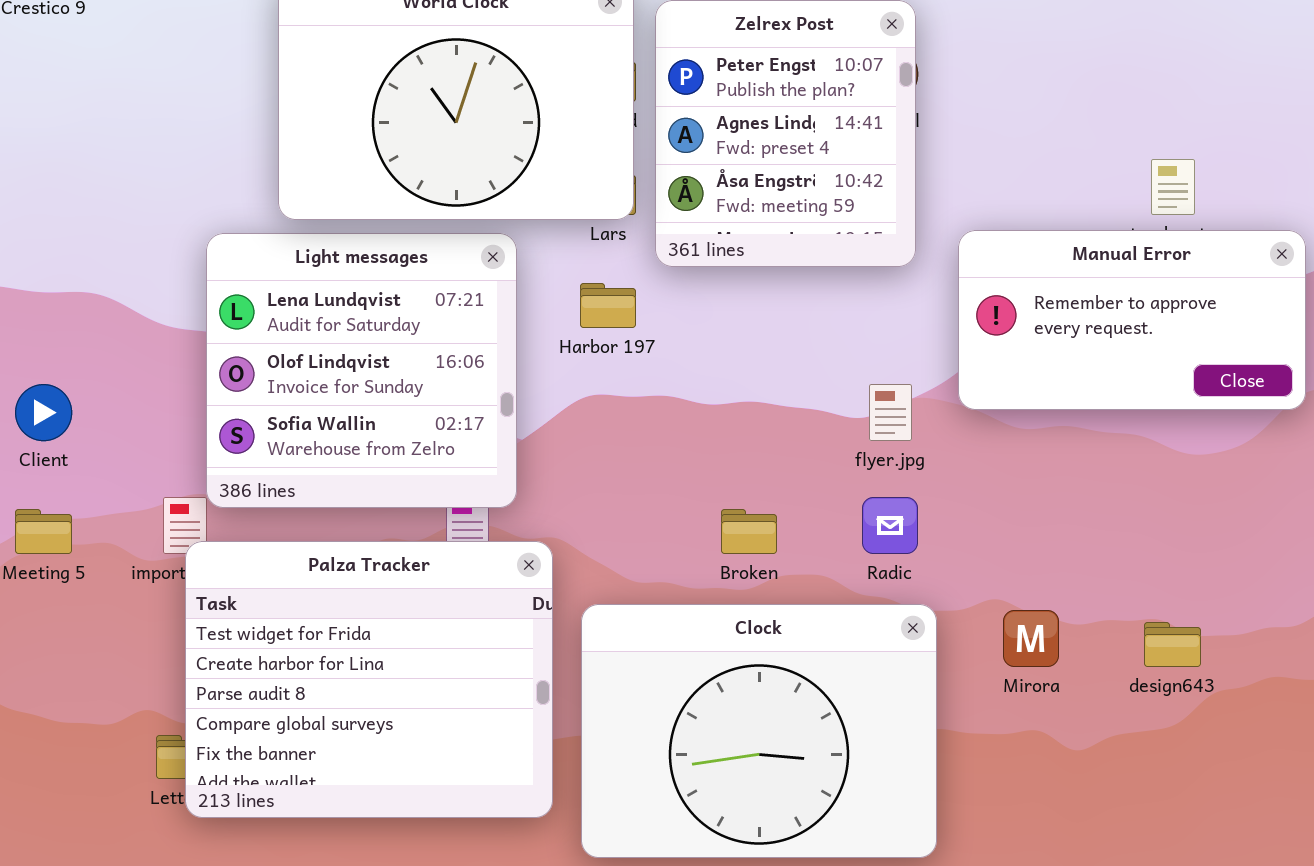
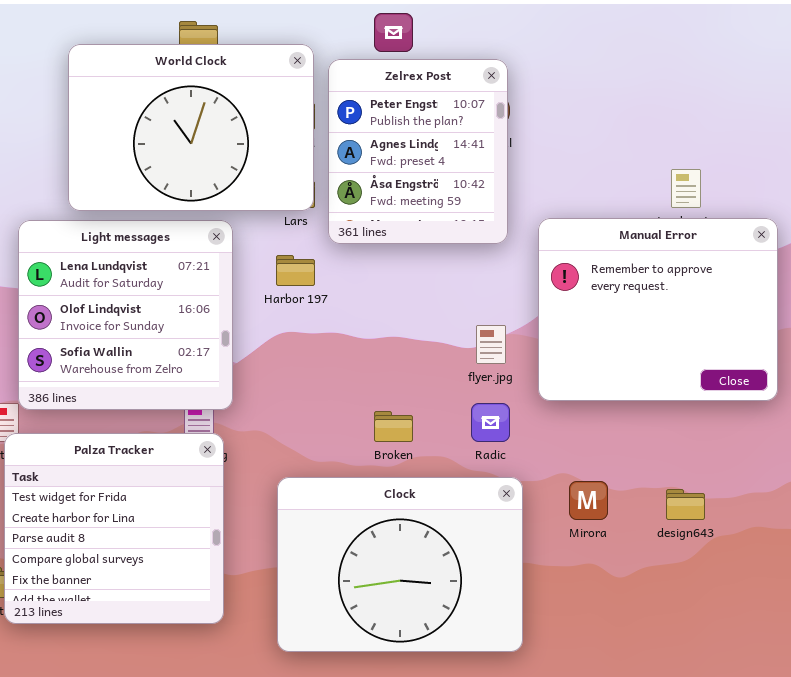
Manual Error: [958,230,1306,410] -> [538,218,778,401], resized
Palza Tracker: [185,541,553,818] -> [4,433,224,624], resized

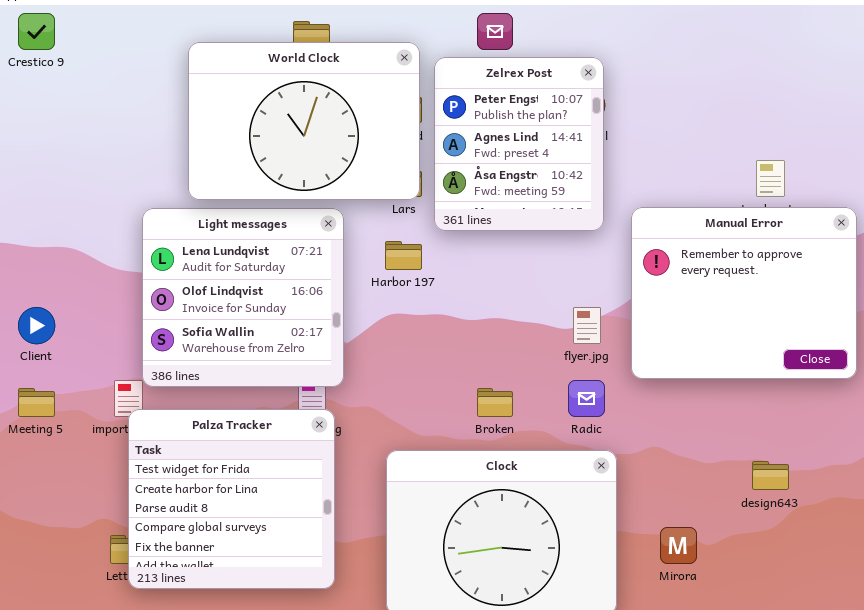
Mirora: [569,481,608,520] -> [660,527,697,564], moved

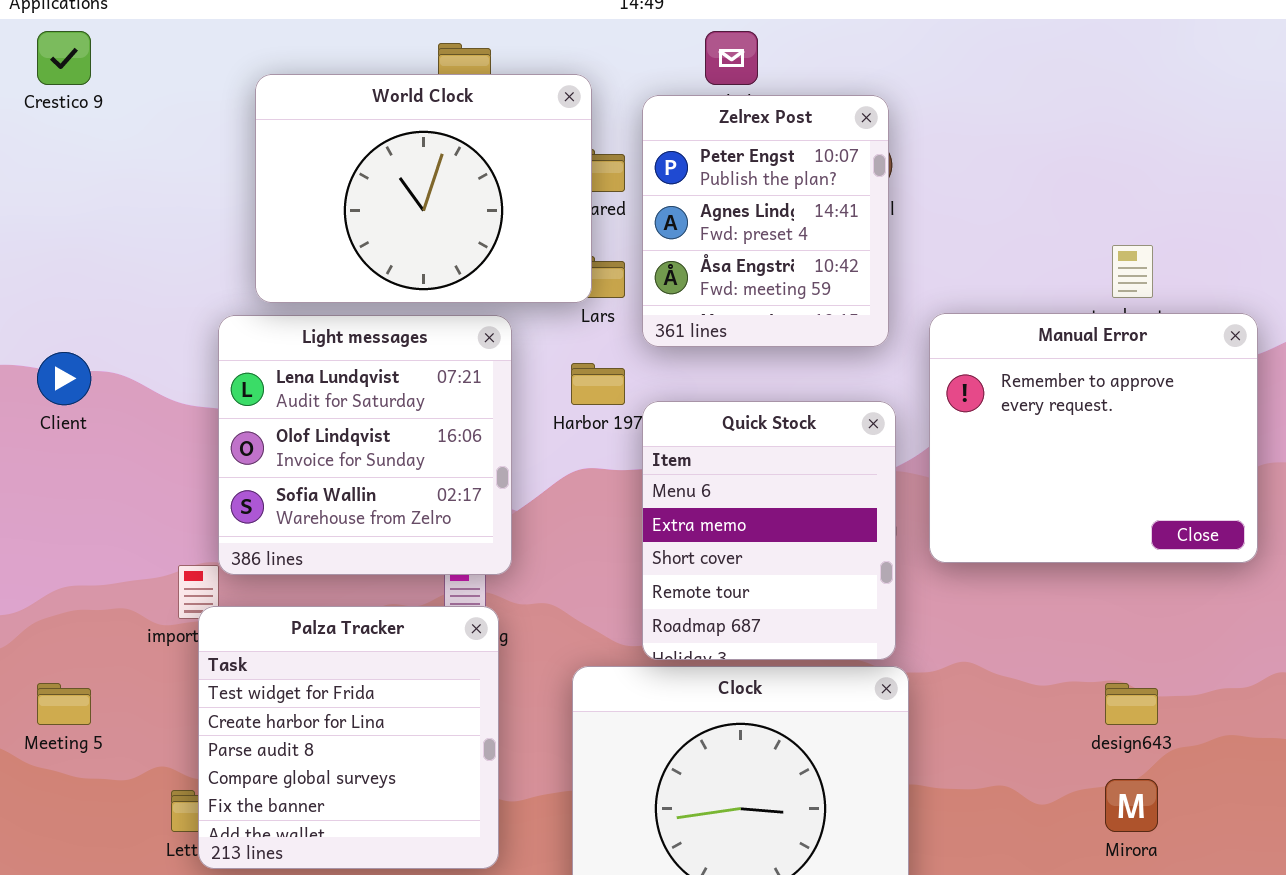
World Clock: [188,42,420,200] -> [255,74,592,303], moved
Quick Stock: none -> [642,401,896,660], opened
Client: [18,307,55,344] -> [37,352,91,405], moved
Meeting 5: [18,388,55,417] -> [37,683,91,725], moved
Mirora: [660,527,697,564] -> [1105,779,1158,832], moved

